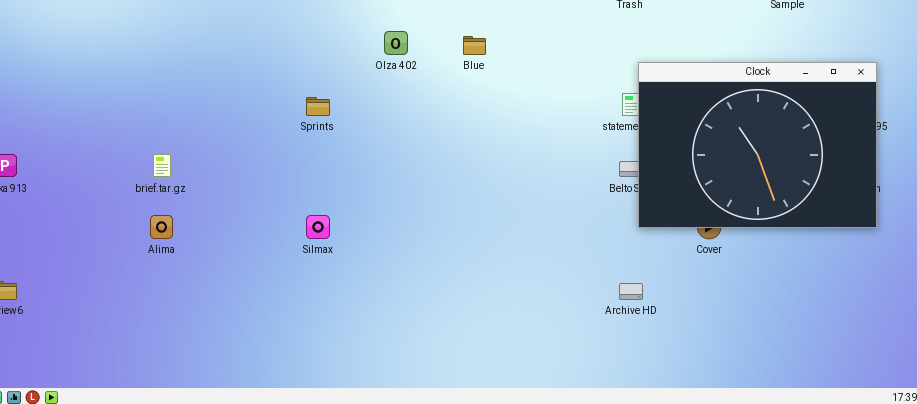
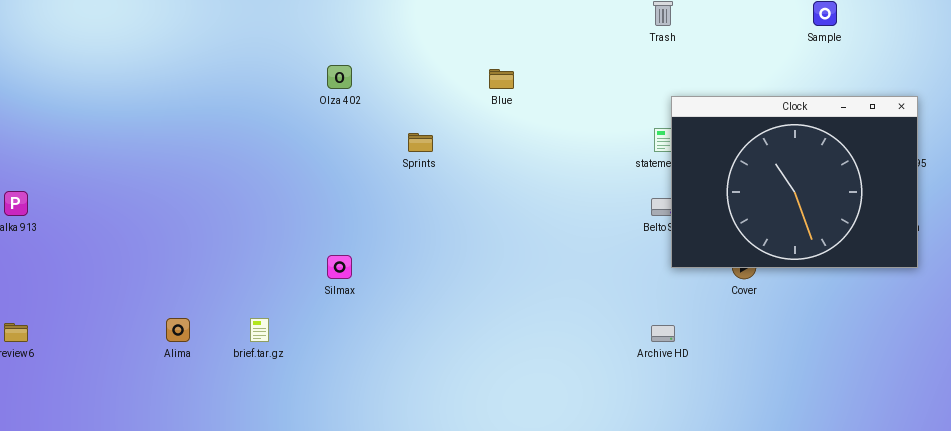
Olza 402: [384,31,408,55] -> [327,65,352,89], moved
Sprints: [306,97,330,116] -> [408,133,433,152], moved
brief.tar.gz: [153,154,171,177] -> [250,318,269,342], moved
Alima: [150,215,173,239] -> [166,318,190,342], moved

